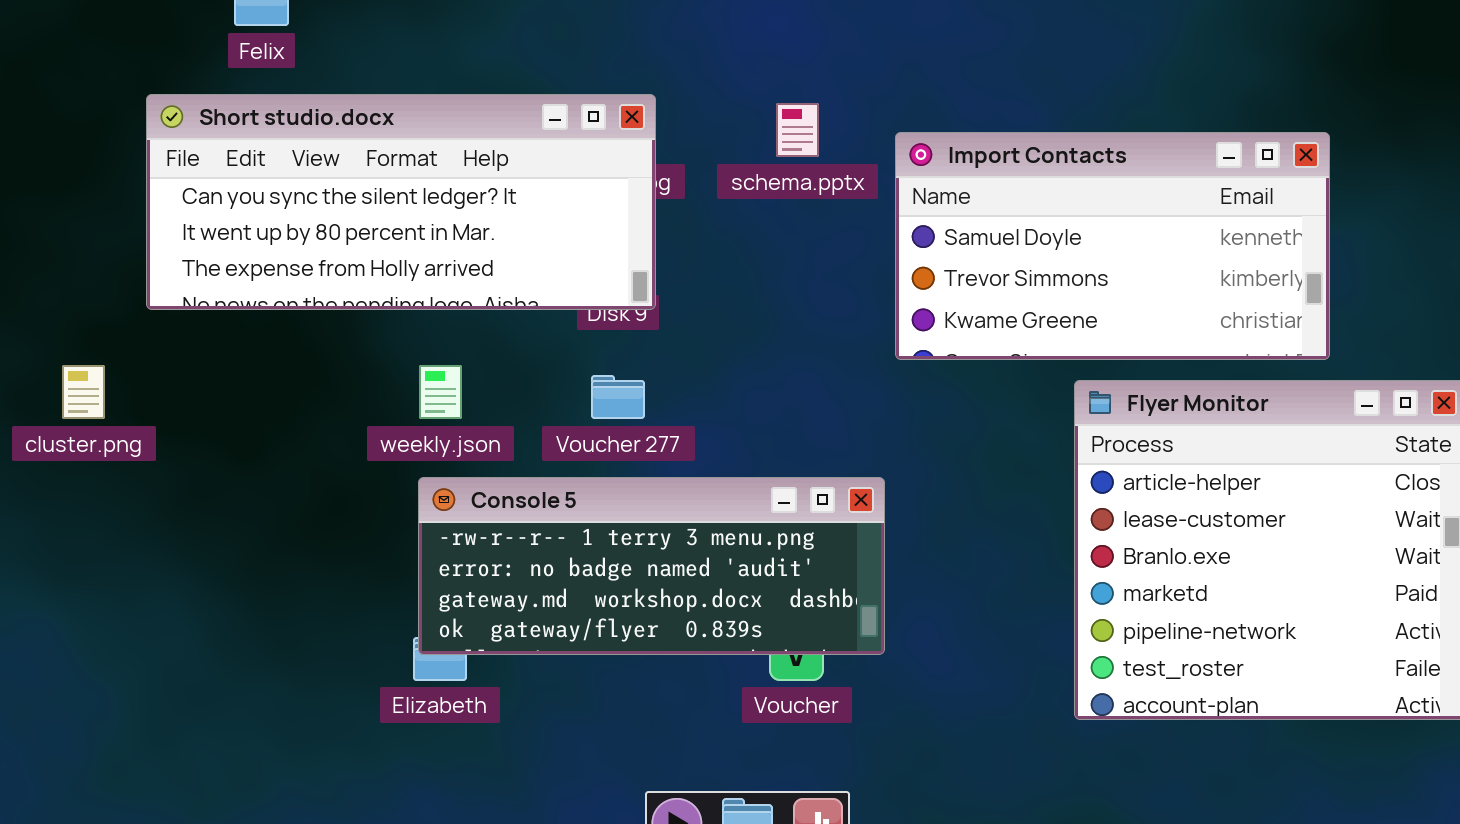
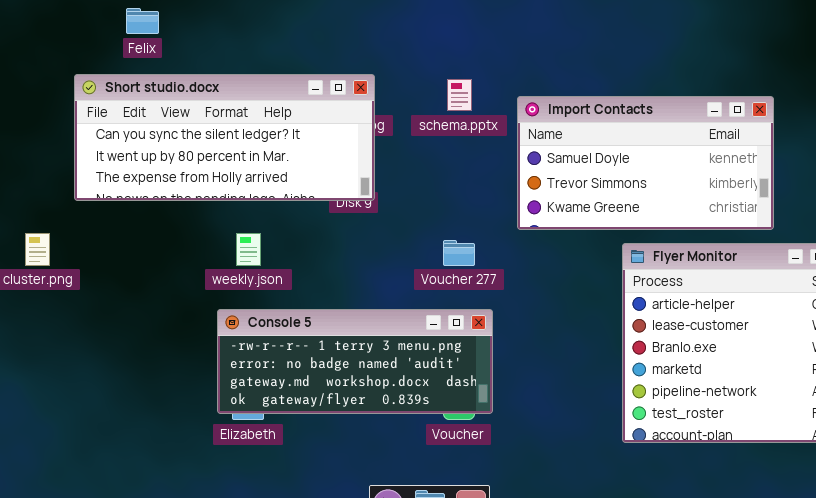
Voucher 277: [591,375,645,419] -> [443,240,475,266], moved
Console 5: [418,477,885,655] -> [217,309,493,414], moved

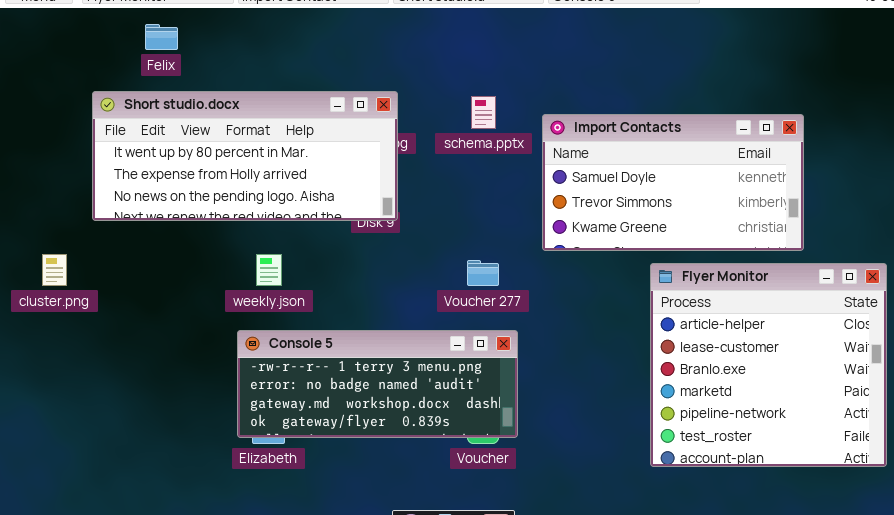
Short studio.docx: [74,74,375,201] -> [92,91,398,221], scrolled down 1 row

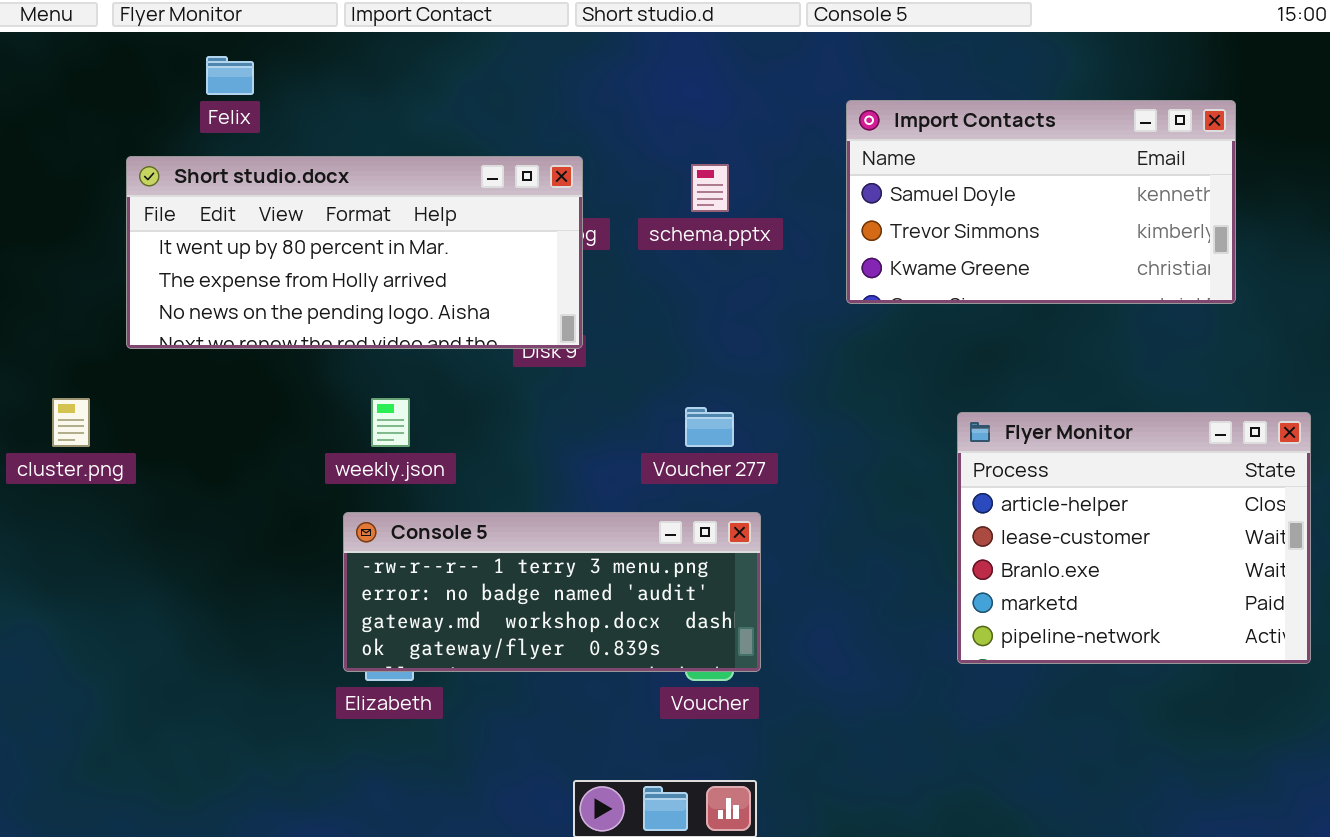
Import Contacts: [542,114,804,251] -> [846,100,1236,304], moved
Flyer Monitor: [650,263,887,467] -> [957,412,1311,664], resized

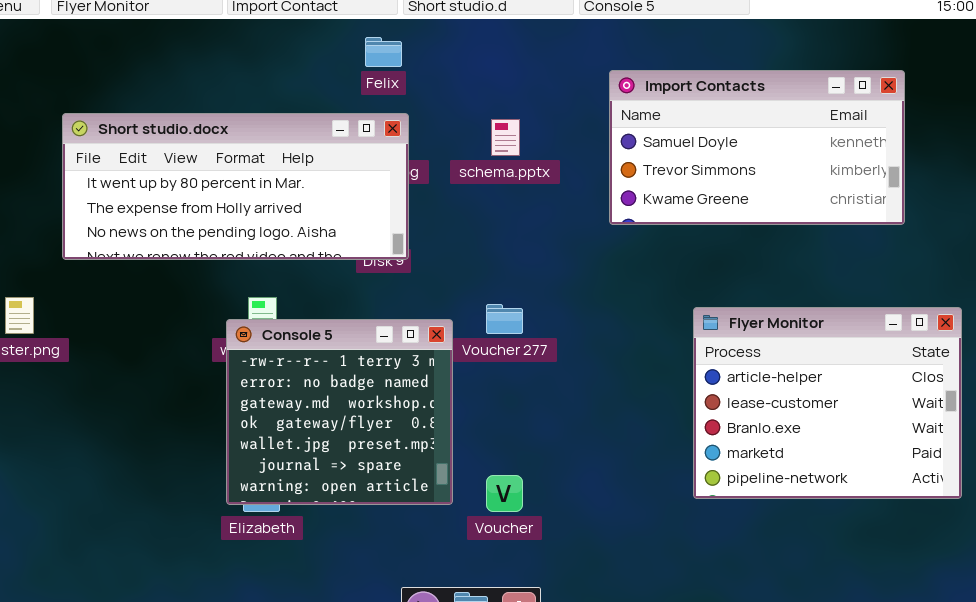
Felix: [206,56,254,95] -> [365,37,402,67], moved
Console 5: [343,512,761,672] -> [226,319,453,505], resized

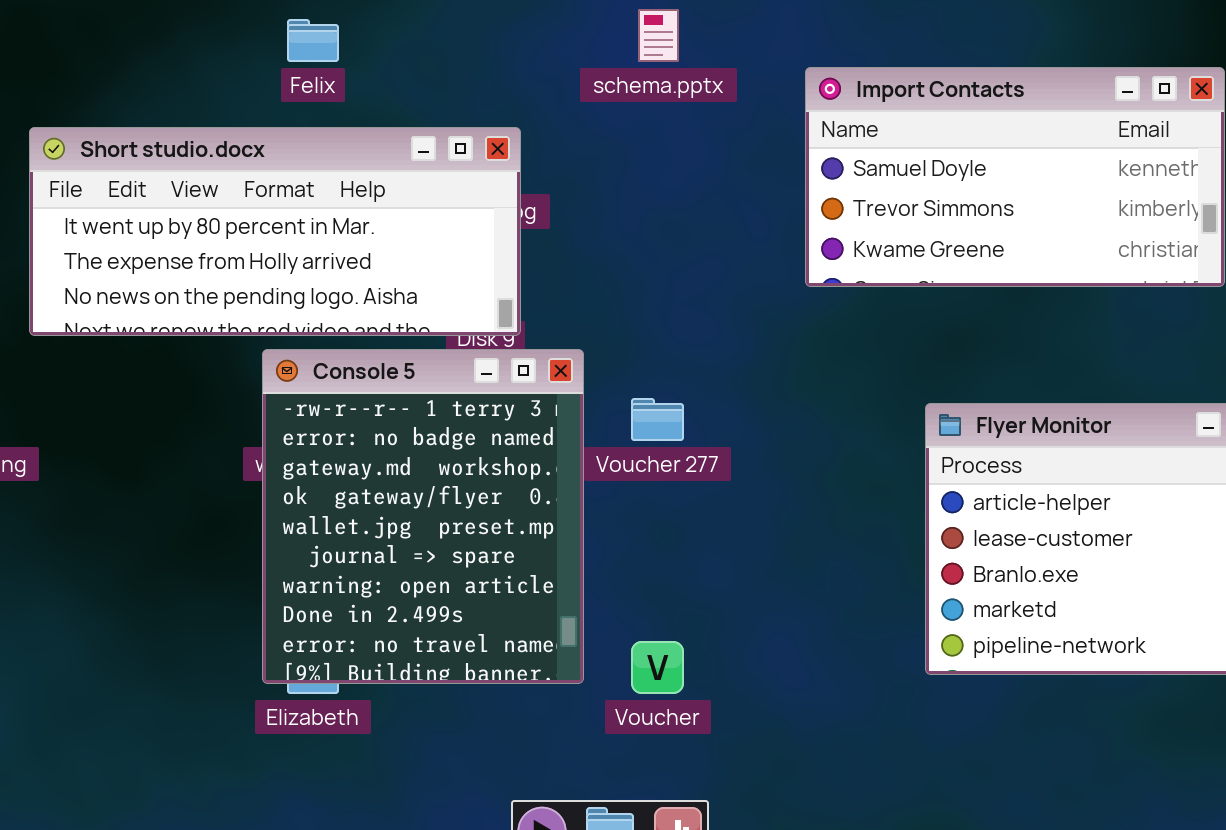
Felix: [365,37,402,67] -> [287,19,339,62], moved
schema.pptx: [491,119,520,156] -> [638,9,679,62], moved
Console 5: [226,319,453,505] -> [262,349,584,684], resized

